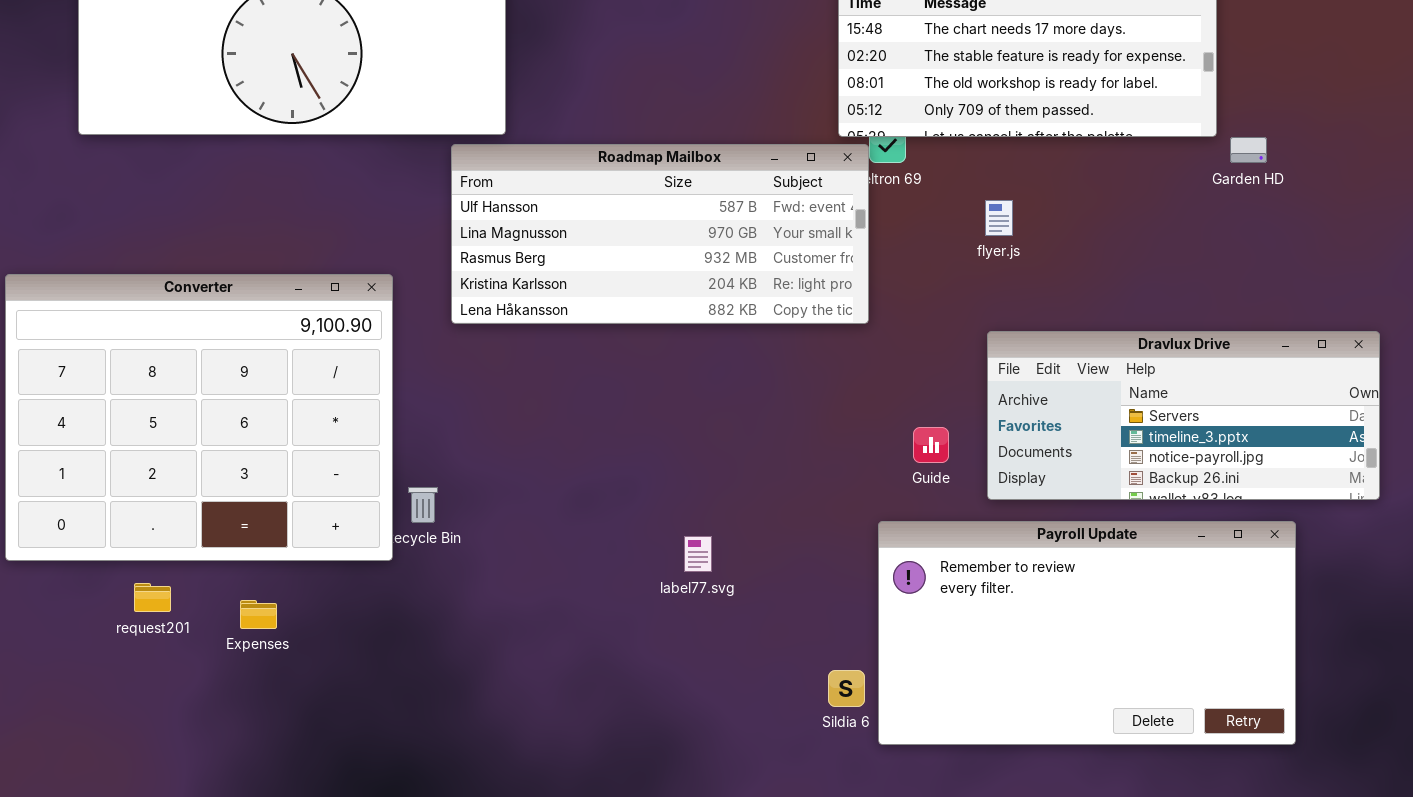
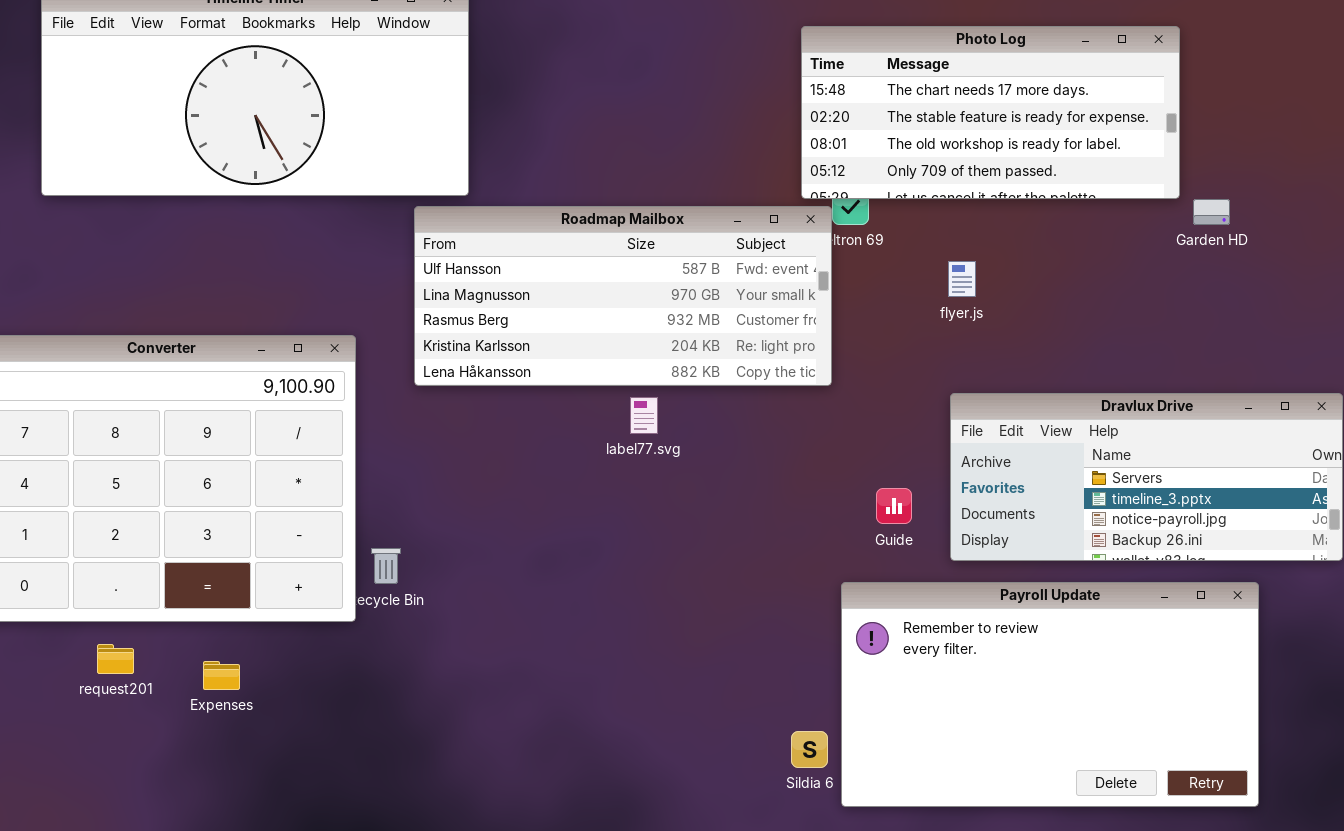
label77.svg: [684,536,712,572] -> [630,397,658,434], moved

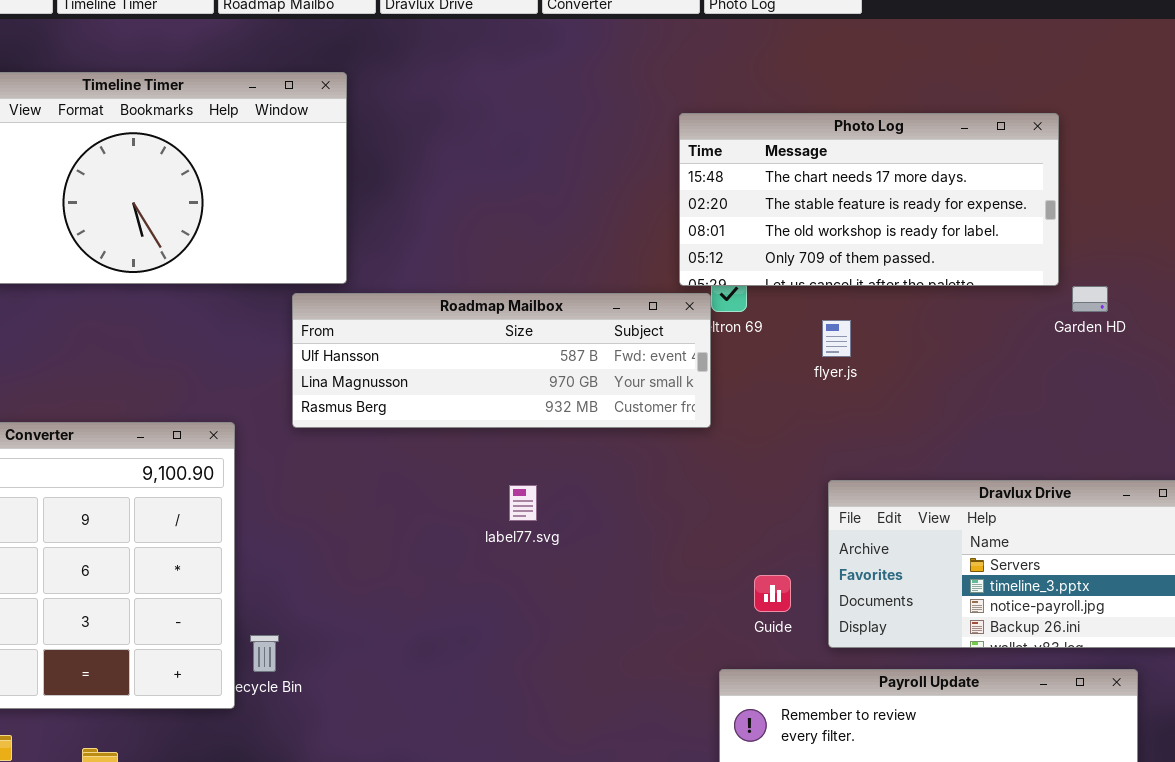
Roadmap Mailbox: [414,206,832,386] -> [292,293,711,428], resized
flyer.js: [948,261,976,297] -> [822,320,851,357], moved

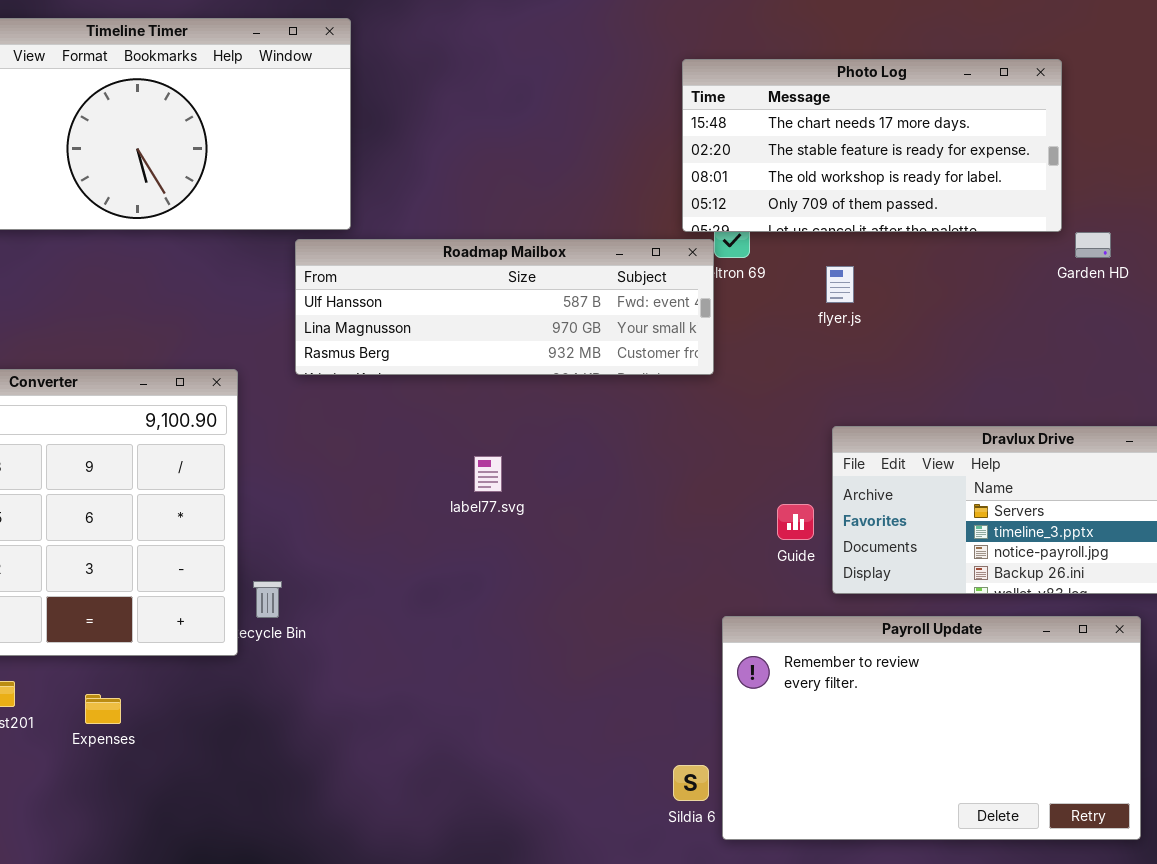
label77.svg: [509,485,537,521] -> [474,456,502,492], moved
Guide: [754,575,791,612] -> [777,504,814,540], moved

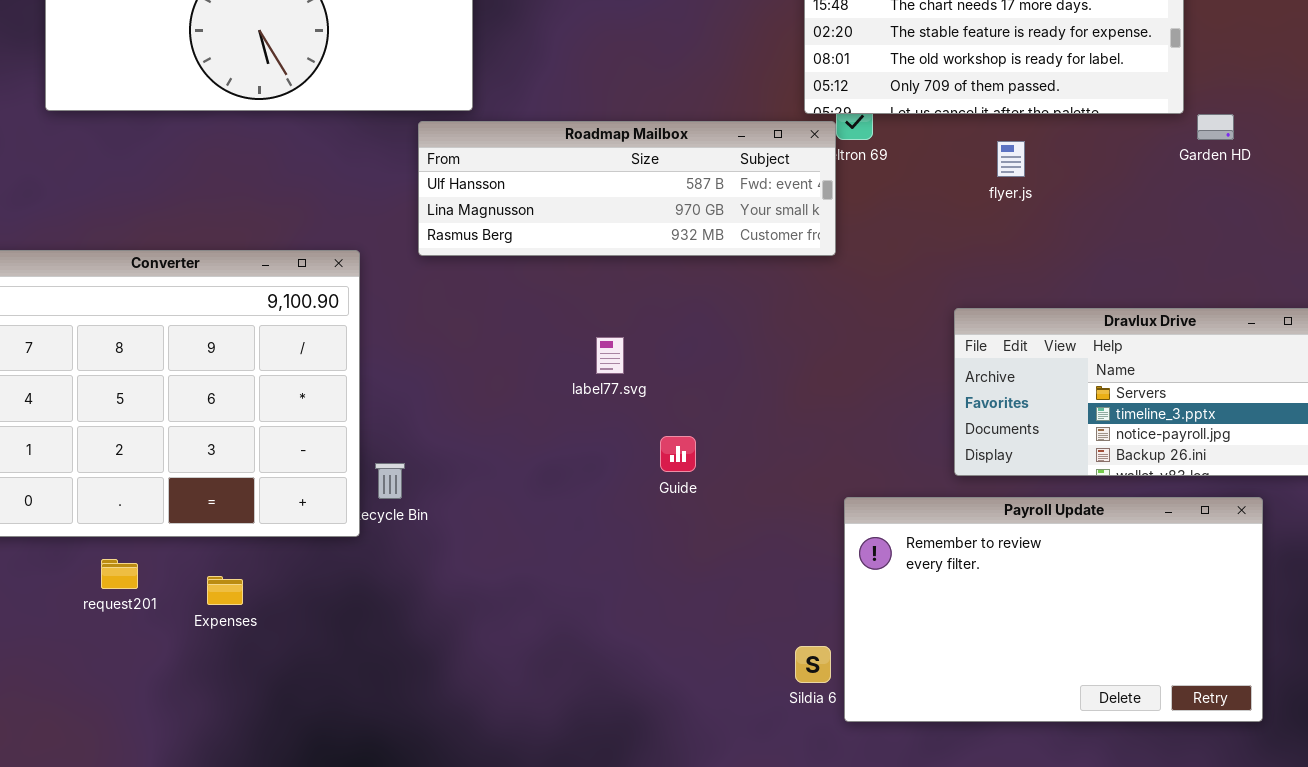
flyer.js: [826,266,854,303] -> [997,141,1025,177], moved
Guide: [777,504,814,540] -> [660,436,696,472], moved

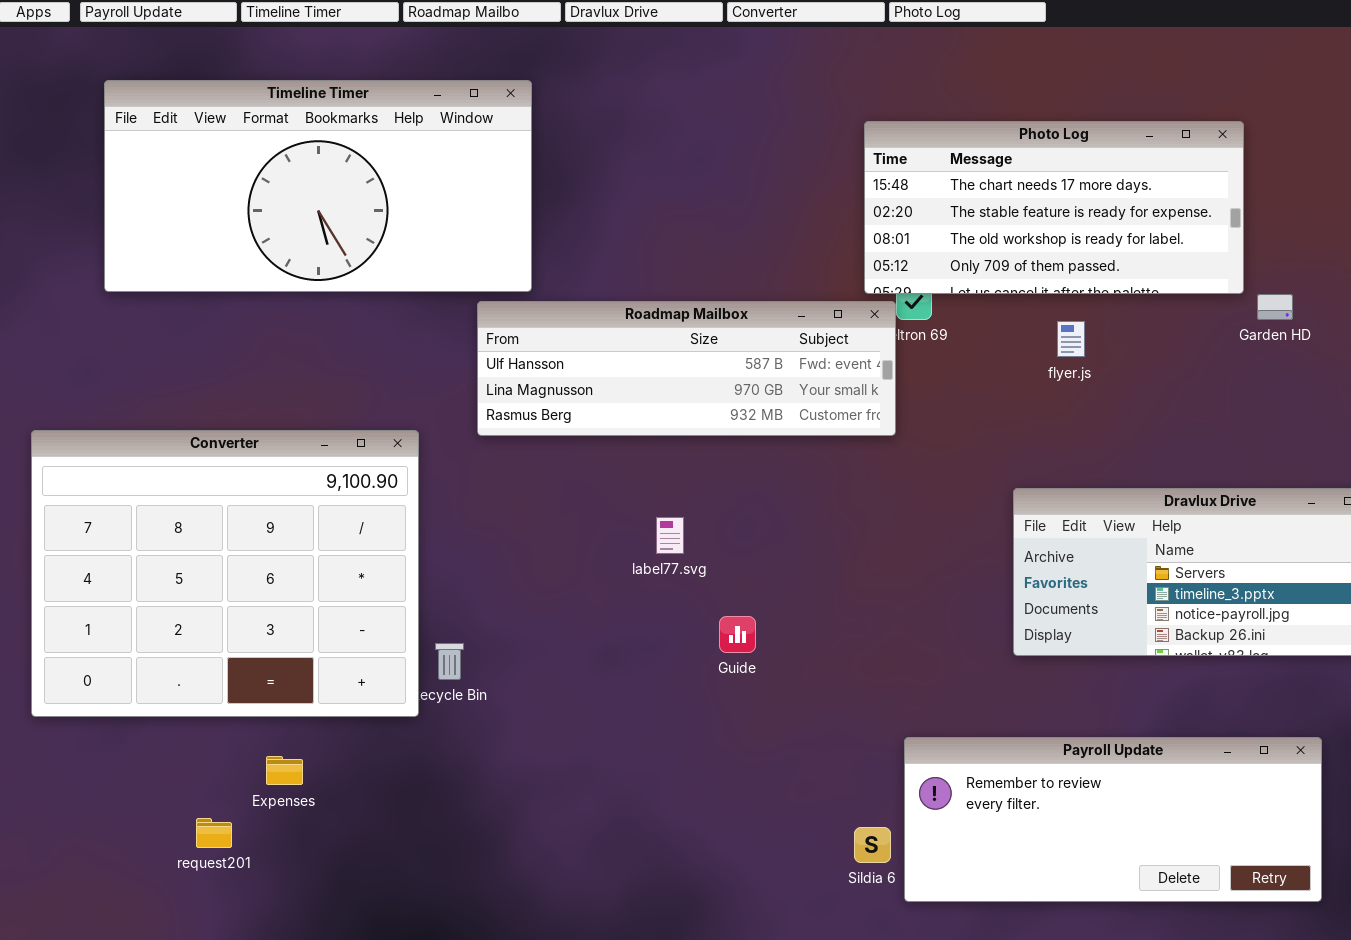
Payroll Update: [844,497,1263,722] -> [904,737,1322,902], resized
request201: [101,559,138,589] -> [196,818,232,848], moved

